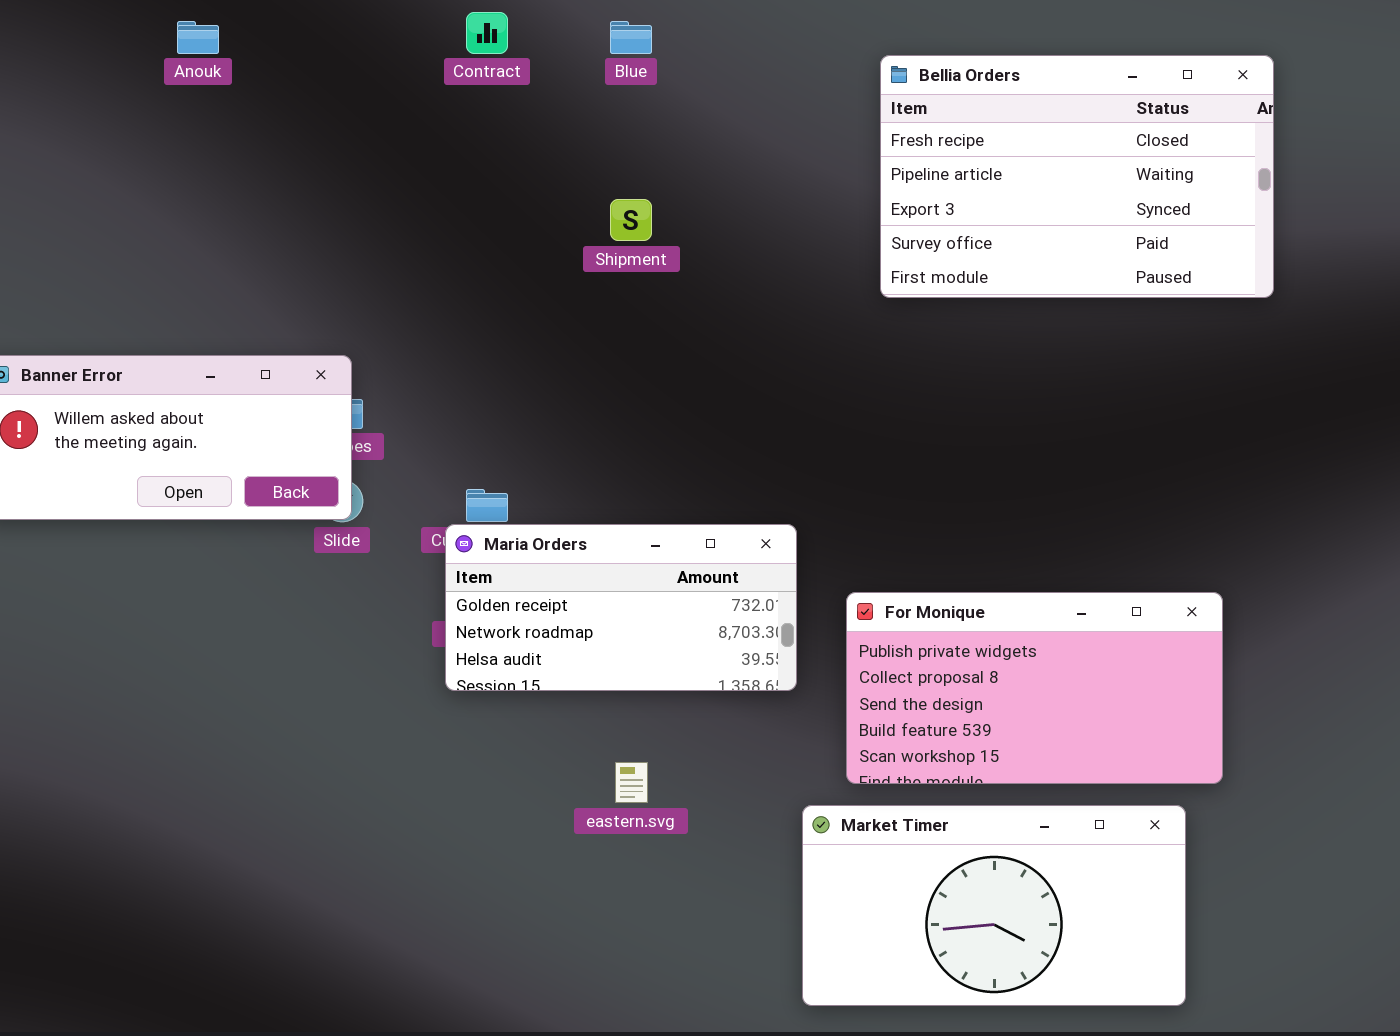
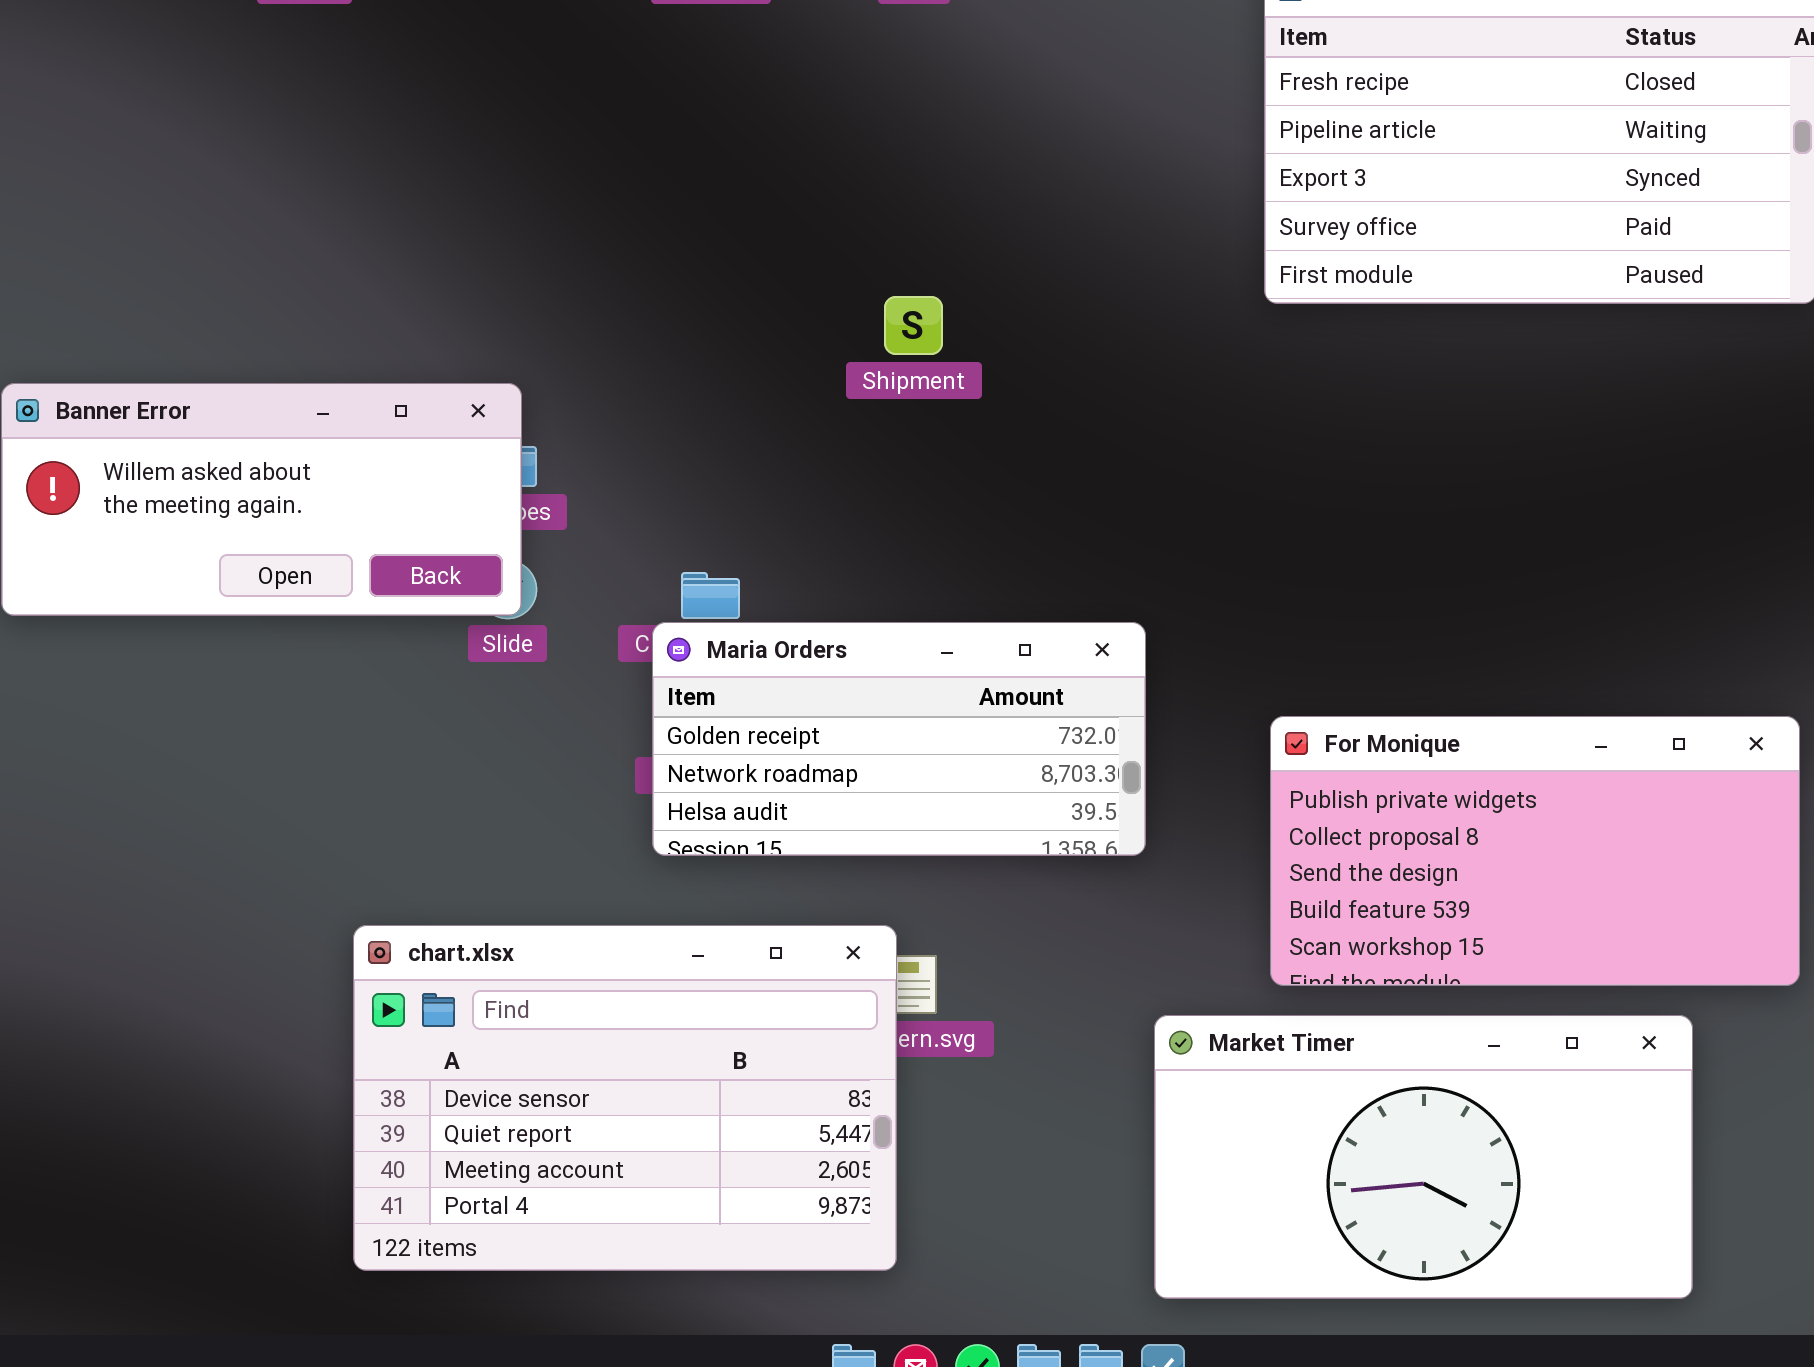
Shipment: [610,199,652,241] -> [884,296,943,355], moved
For Monique: [846,592,1223,784] -> [1270,716,1800,986], moved
chart.xlsx: none -> [353,925,897,1271], opened

